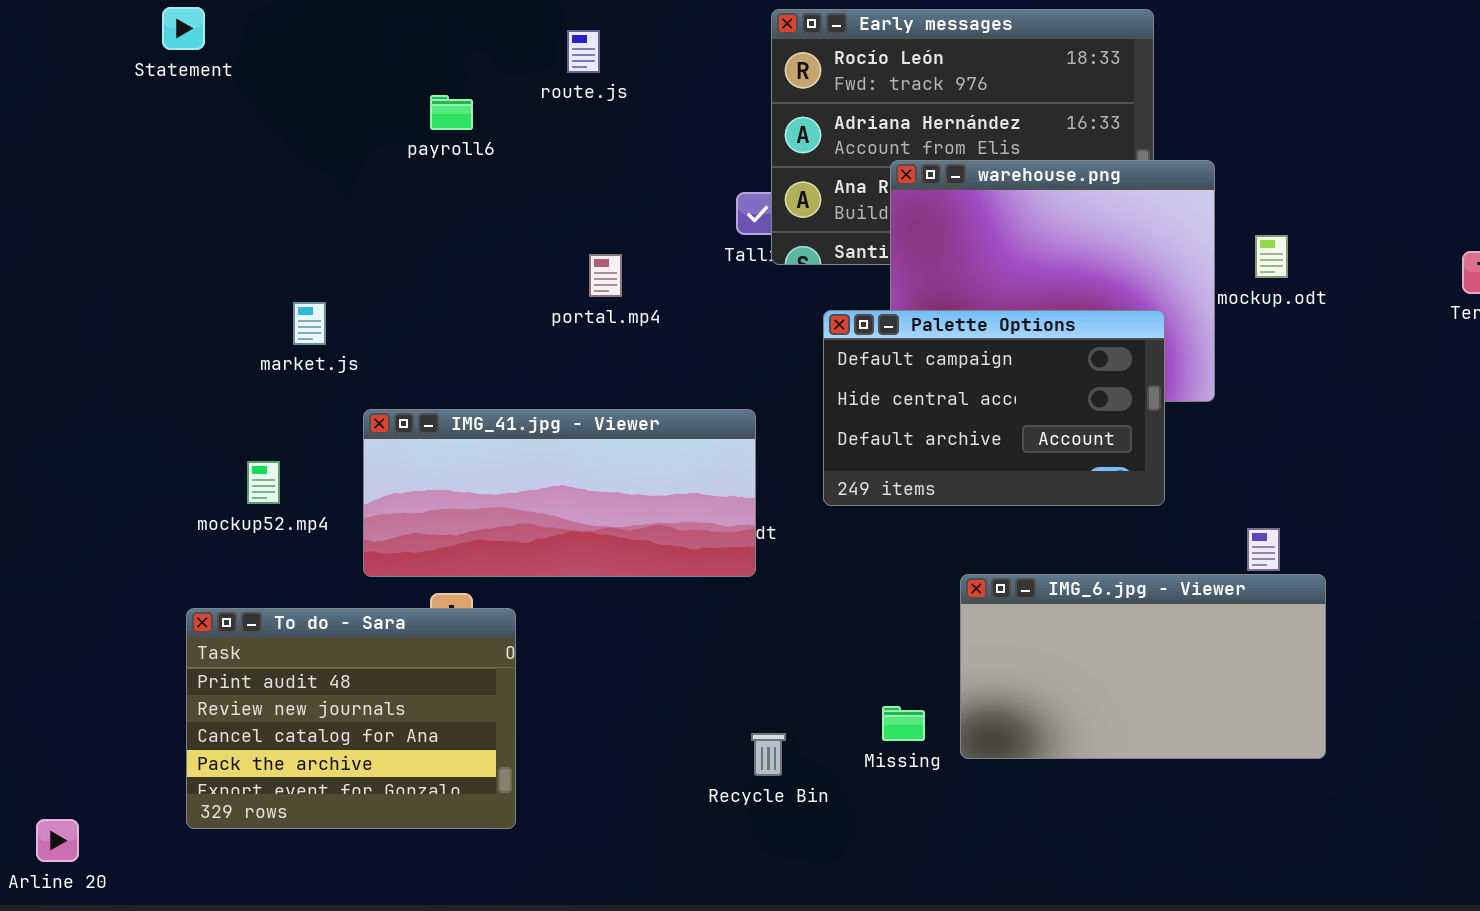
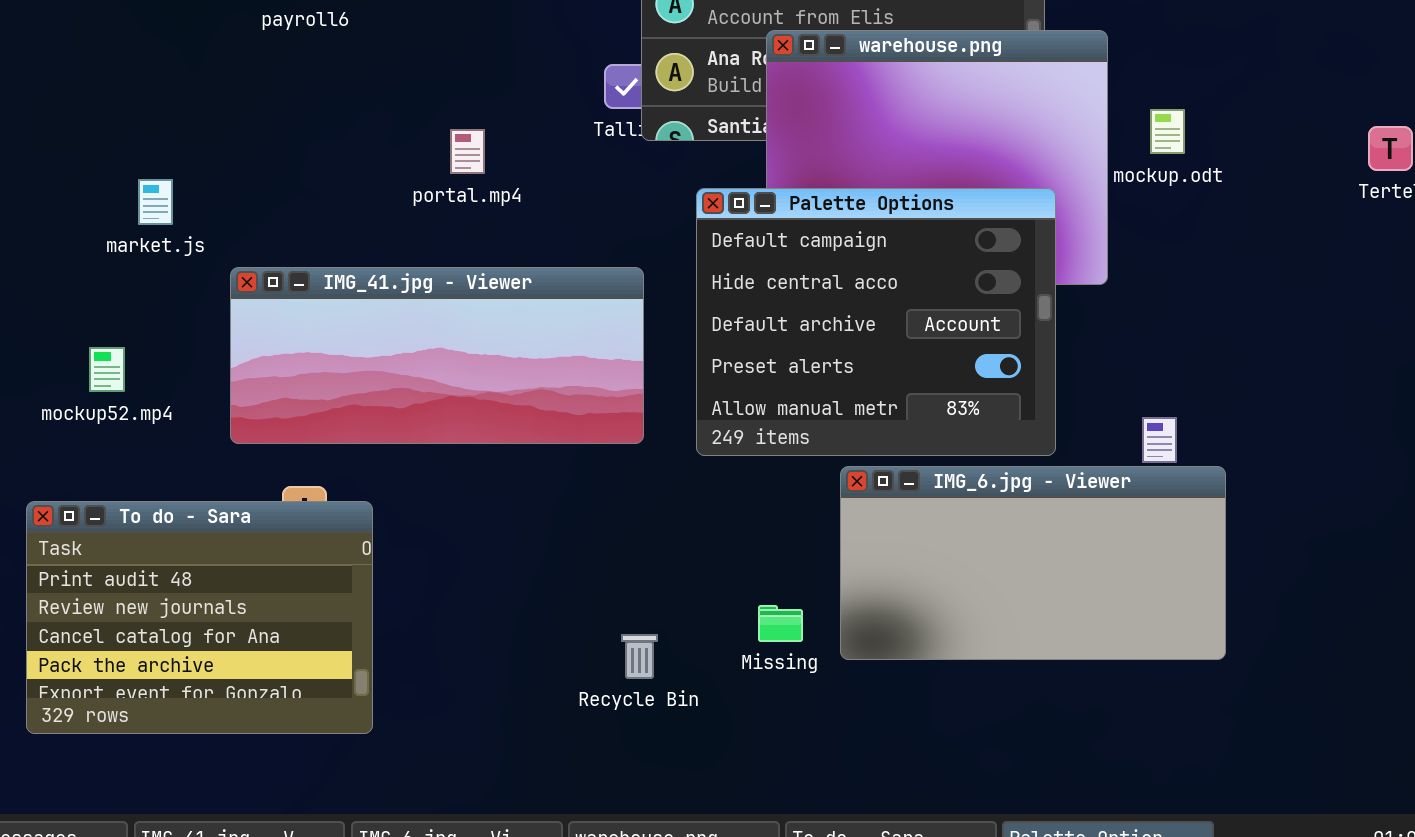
Palette Options: [823,310,1165,506] -> [696,188,1056,456], resized
IMG_41.jpg - Viewer: [363,409,756,577] -> [230,267,644,444], moved

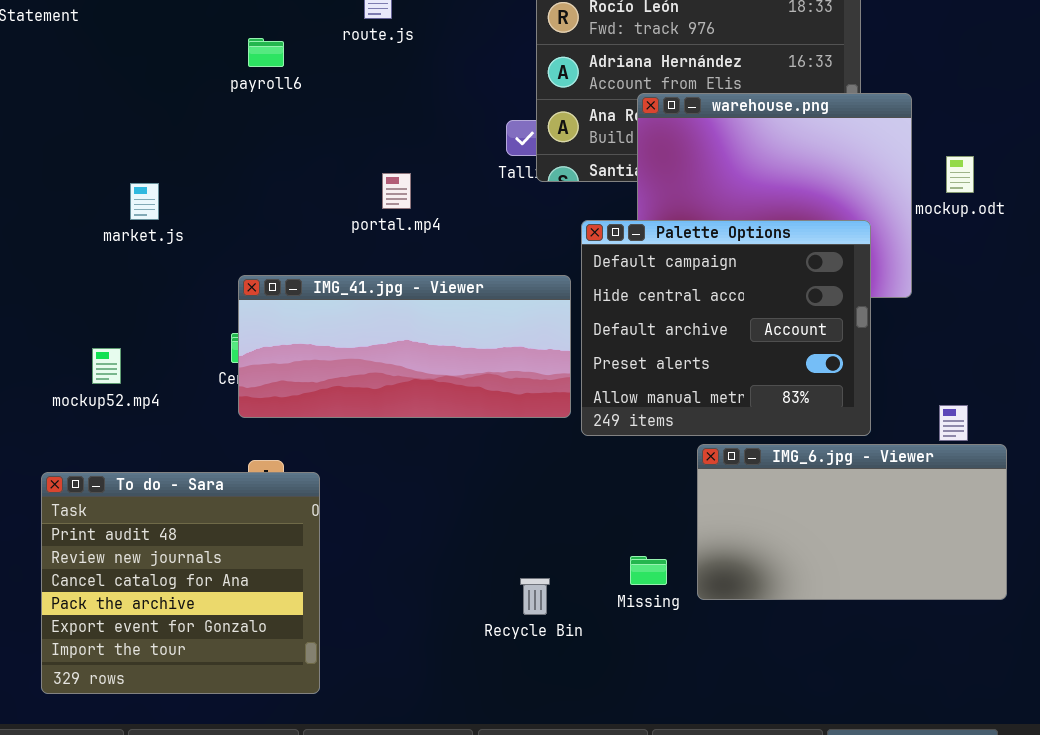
market.js: [138,179,173,225] -> [130,183,159,220], moved
IMG_41.jpg - Viewer: [230,267,644,444] -> [238,275,571,418], moved
To do - Sara: [26,501,373,734] -> [41,472,320,694], resized

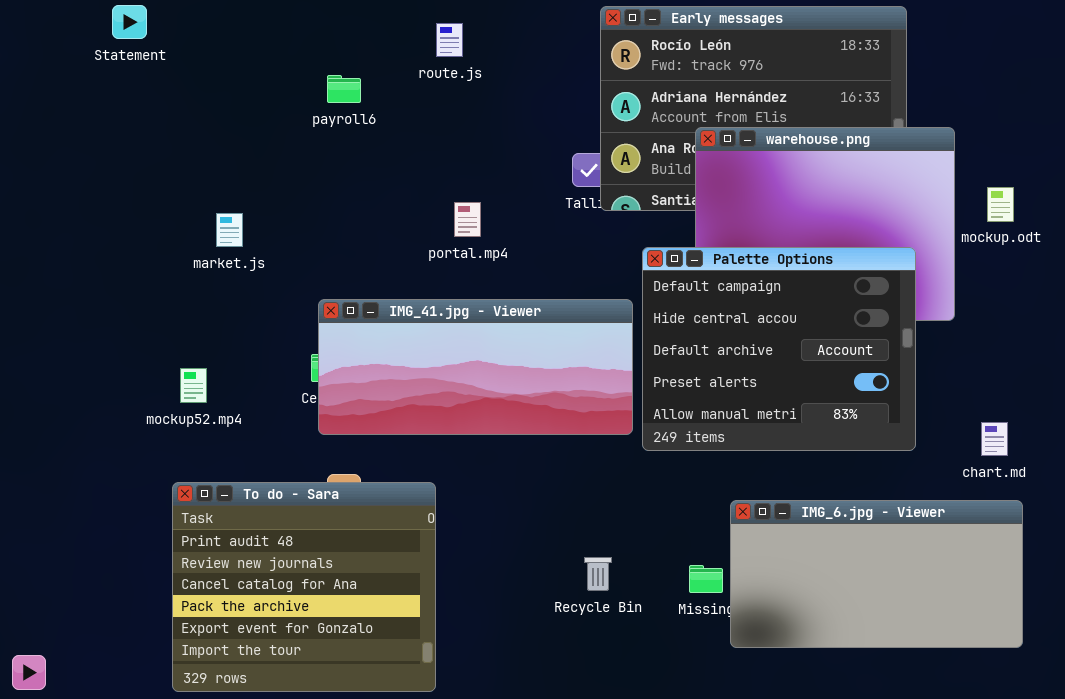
IMG_6.jpg - Viewer: [697,444,1007,600] -> [730,500,1023,648], moved
To do - Sara: [41,472,320,694] -> [172,482,436,692], moved
Recycle Bin: [520,578,550,615] -> [584,557,612,591], moved

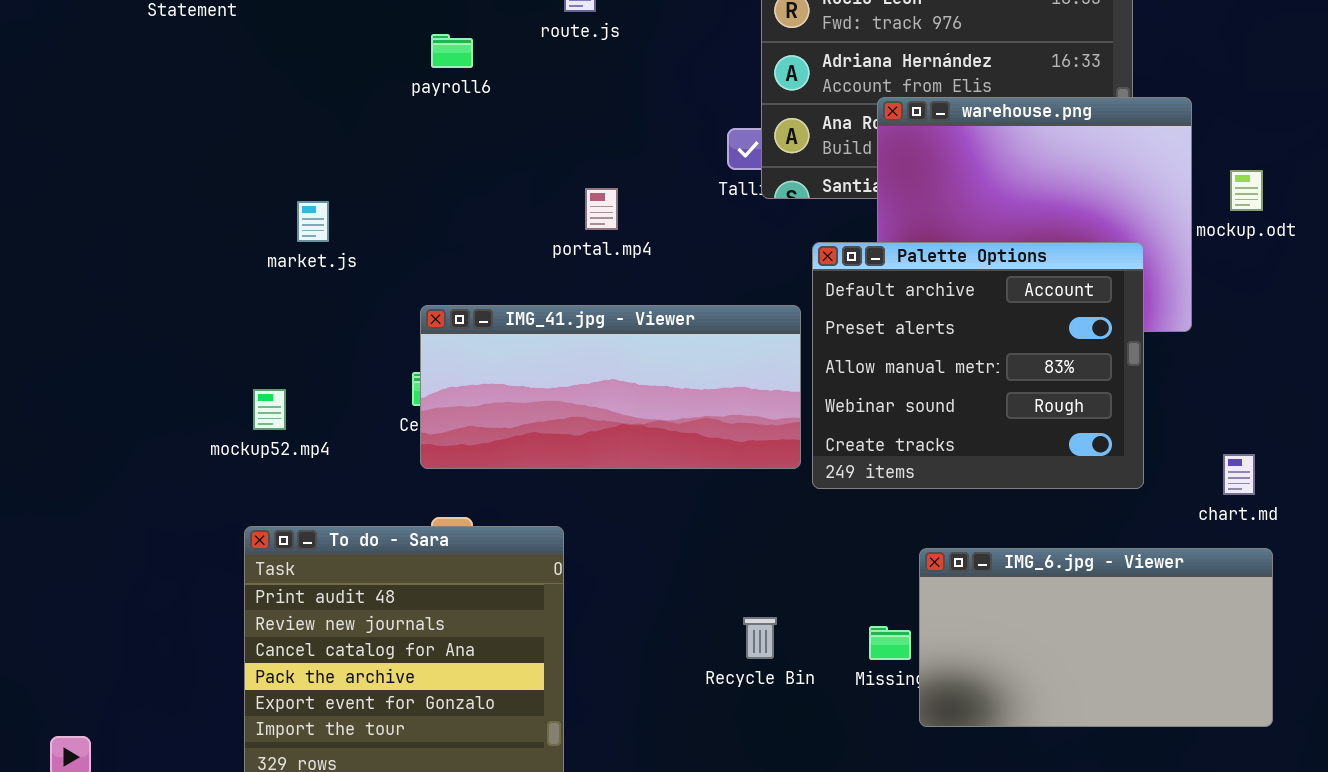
Palette Options: [642,247,916,451] -> [812,242,1144,489], scrolled down 2 rows

